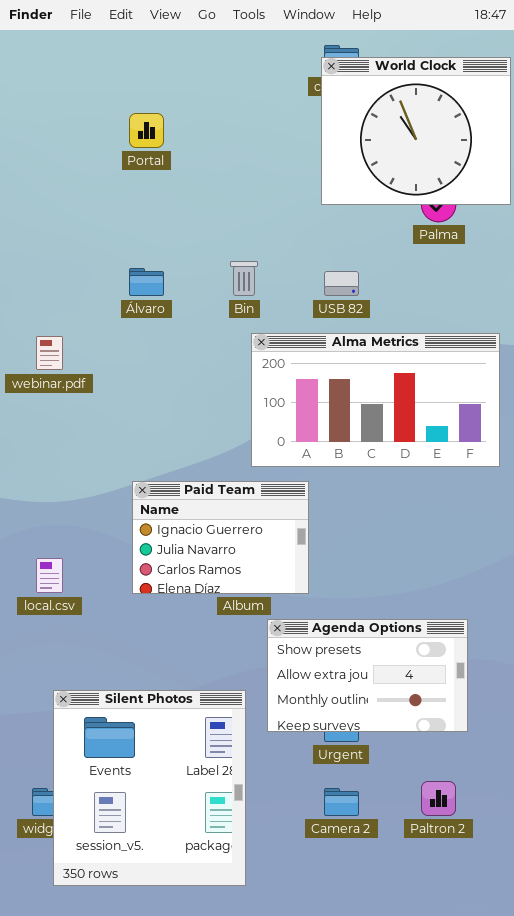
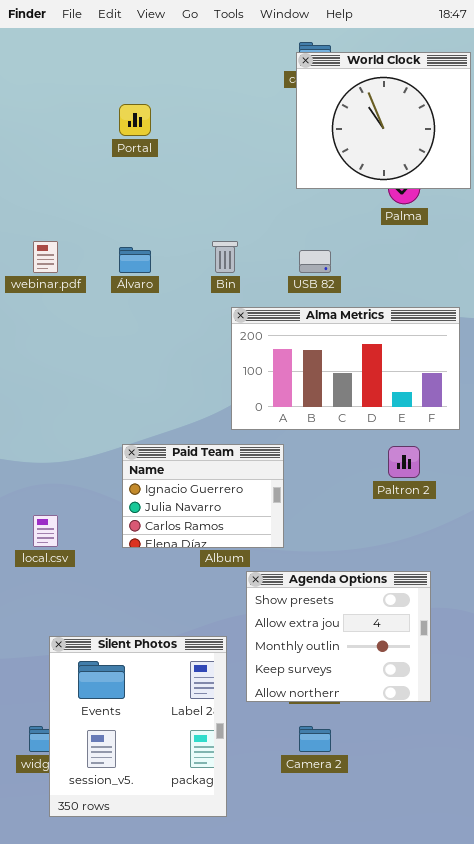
webinar.pdf: [36,336,63,370] -> [33,241,58,273], moved
Agenda Options: [267,619,468,732] -> [246,571,431,702], resized
Paltron 2: [421,781,456,816] -> [388,446,420,478], moved

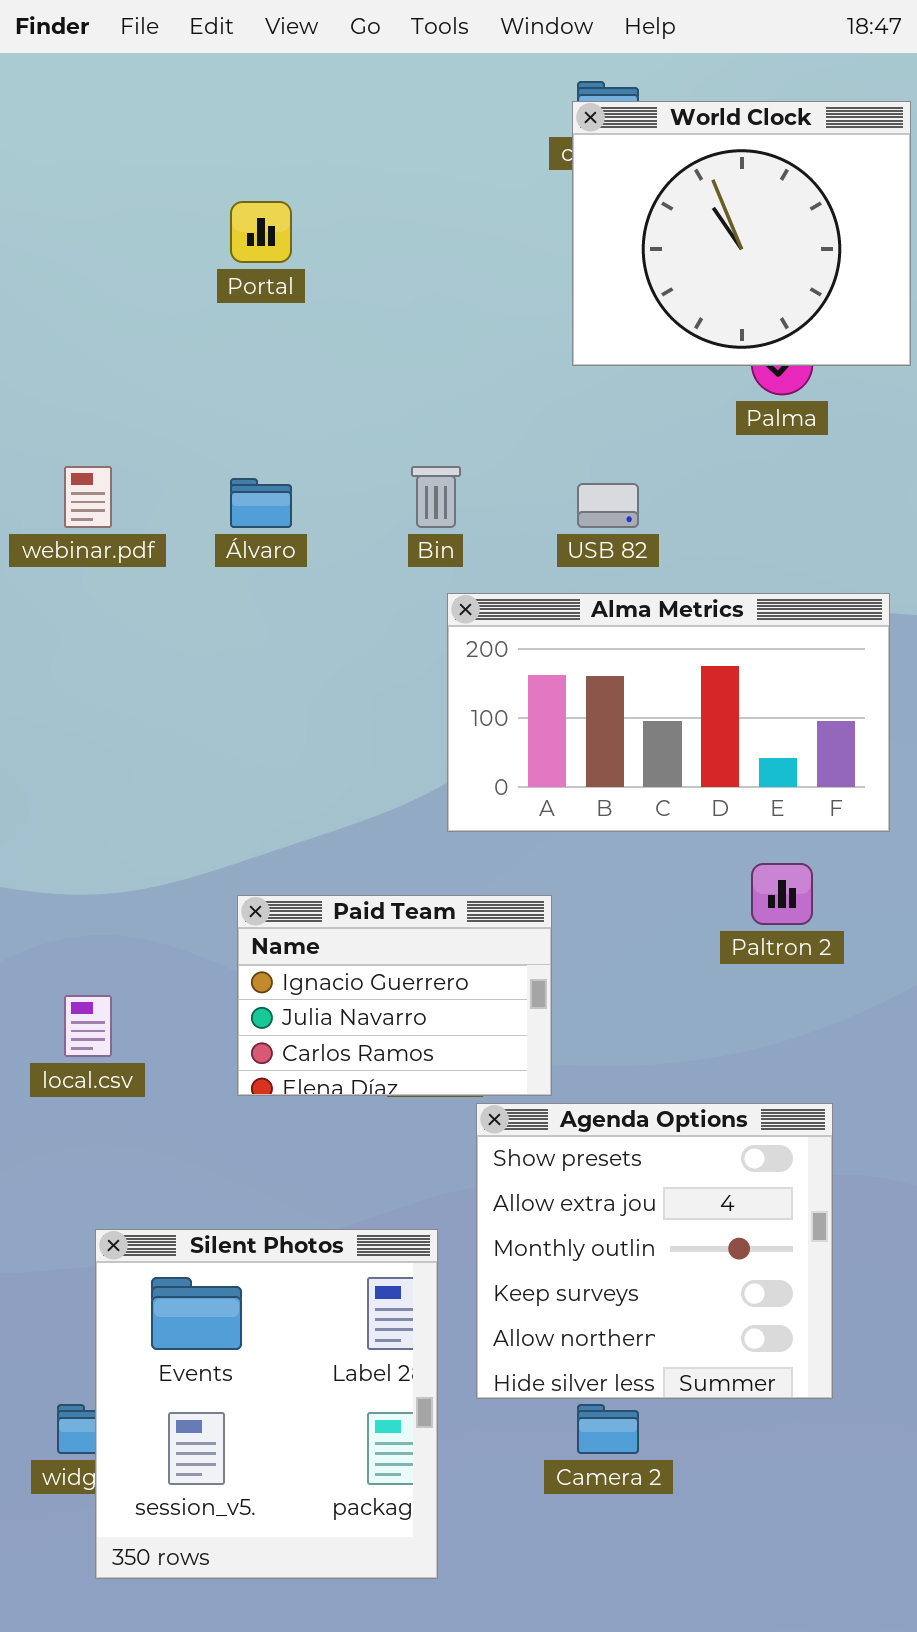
Paid Team: [122,444,284,548] -> [237,895,552,1096], moved
Agenda Options: [246,571,431,702] -> [476,1103,833,1399], resized

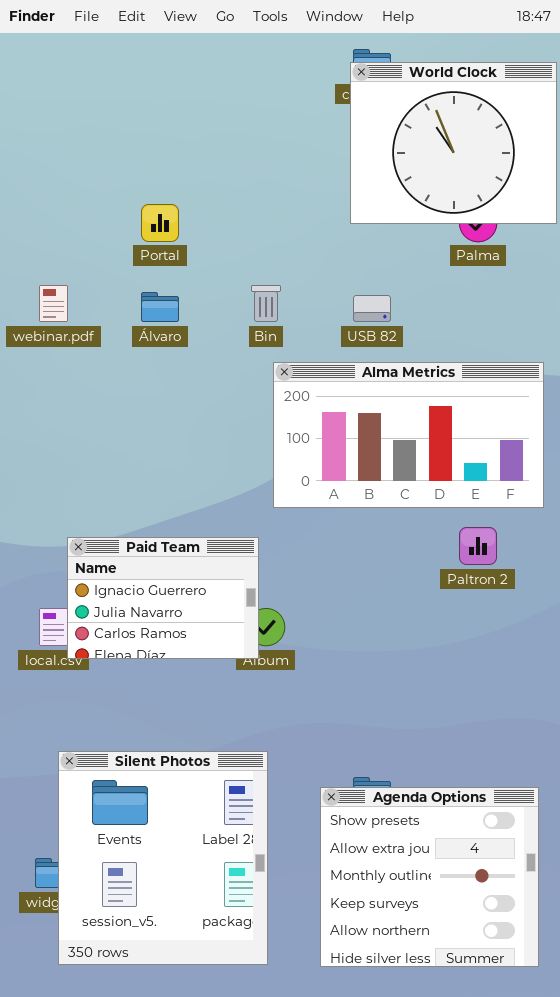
Portal: [230,201,292,263] -> [141,204,179,242], moved
Paid Team: [237,895,552,1096] -> [67,537,259,659], moved
Agenda Options: [476,1103,833,1399] -> [320,787,539,967], moved

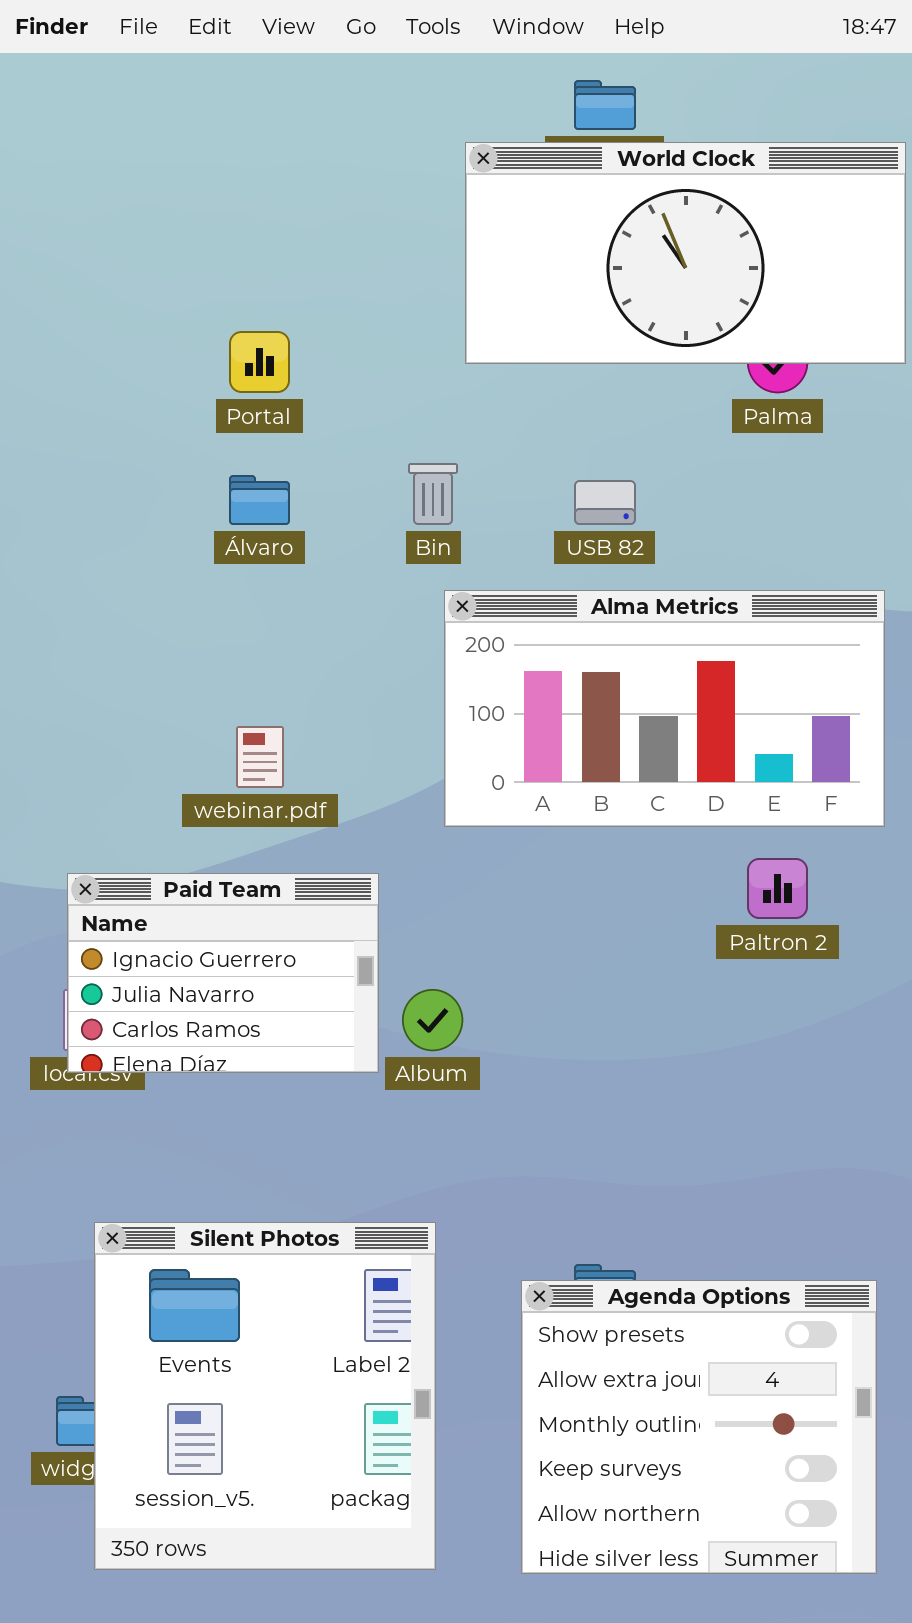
World Clock: [350,62,557,224] -> [465,142,906,364], resized
webinar.pdf: [39,285,68,322] -> [236,726,284,788], moved
Paid Team: [67,537,259,659] -> [67,873,379,1073], moved

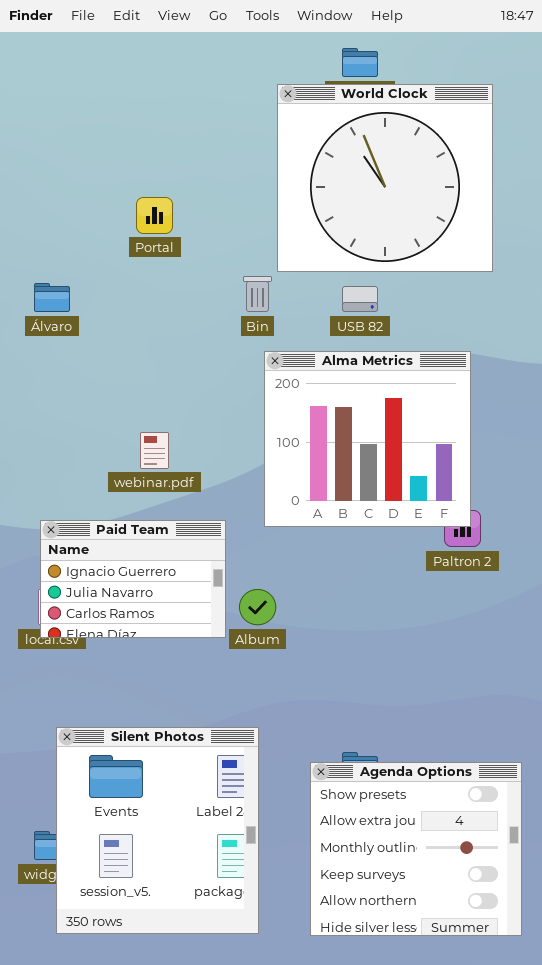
World Clock: [465,142,906,364] -> [277,84,493,272], resized
Álvaro: [229,475,290,525] -> [34,283,70,312], moved
Alma Metrics: [444,590,885,827] -> [264,351,471,527], resized

